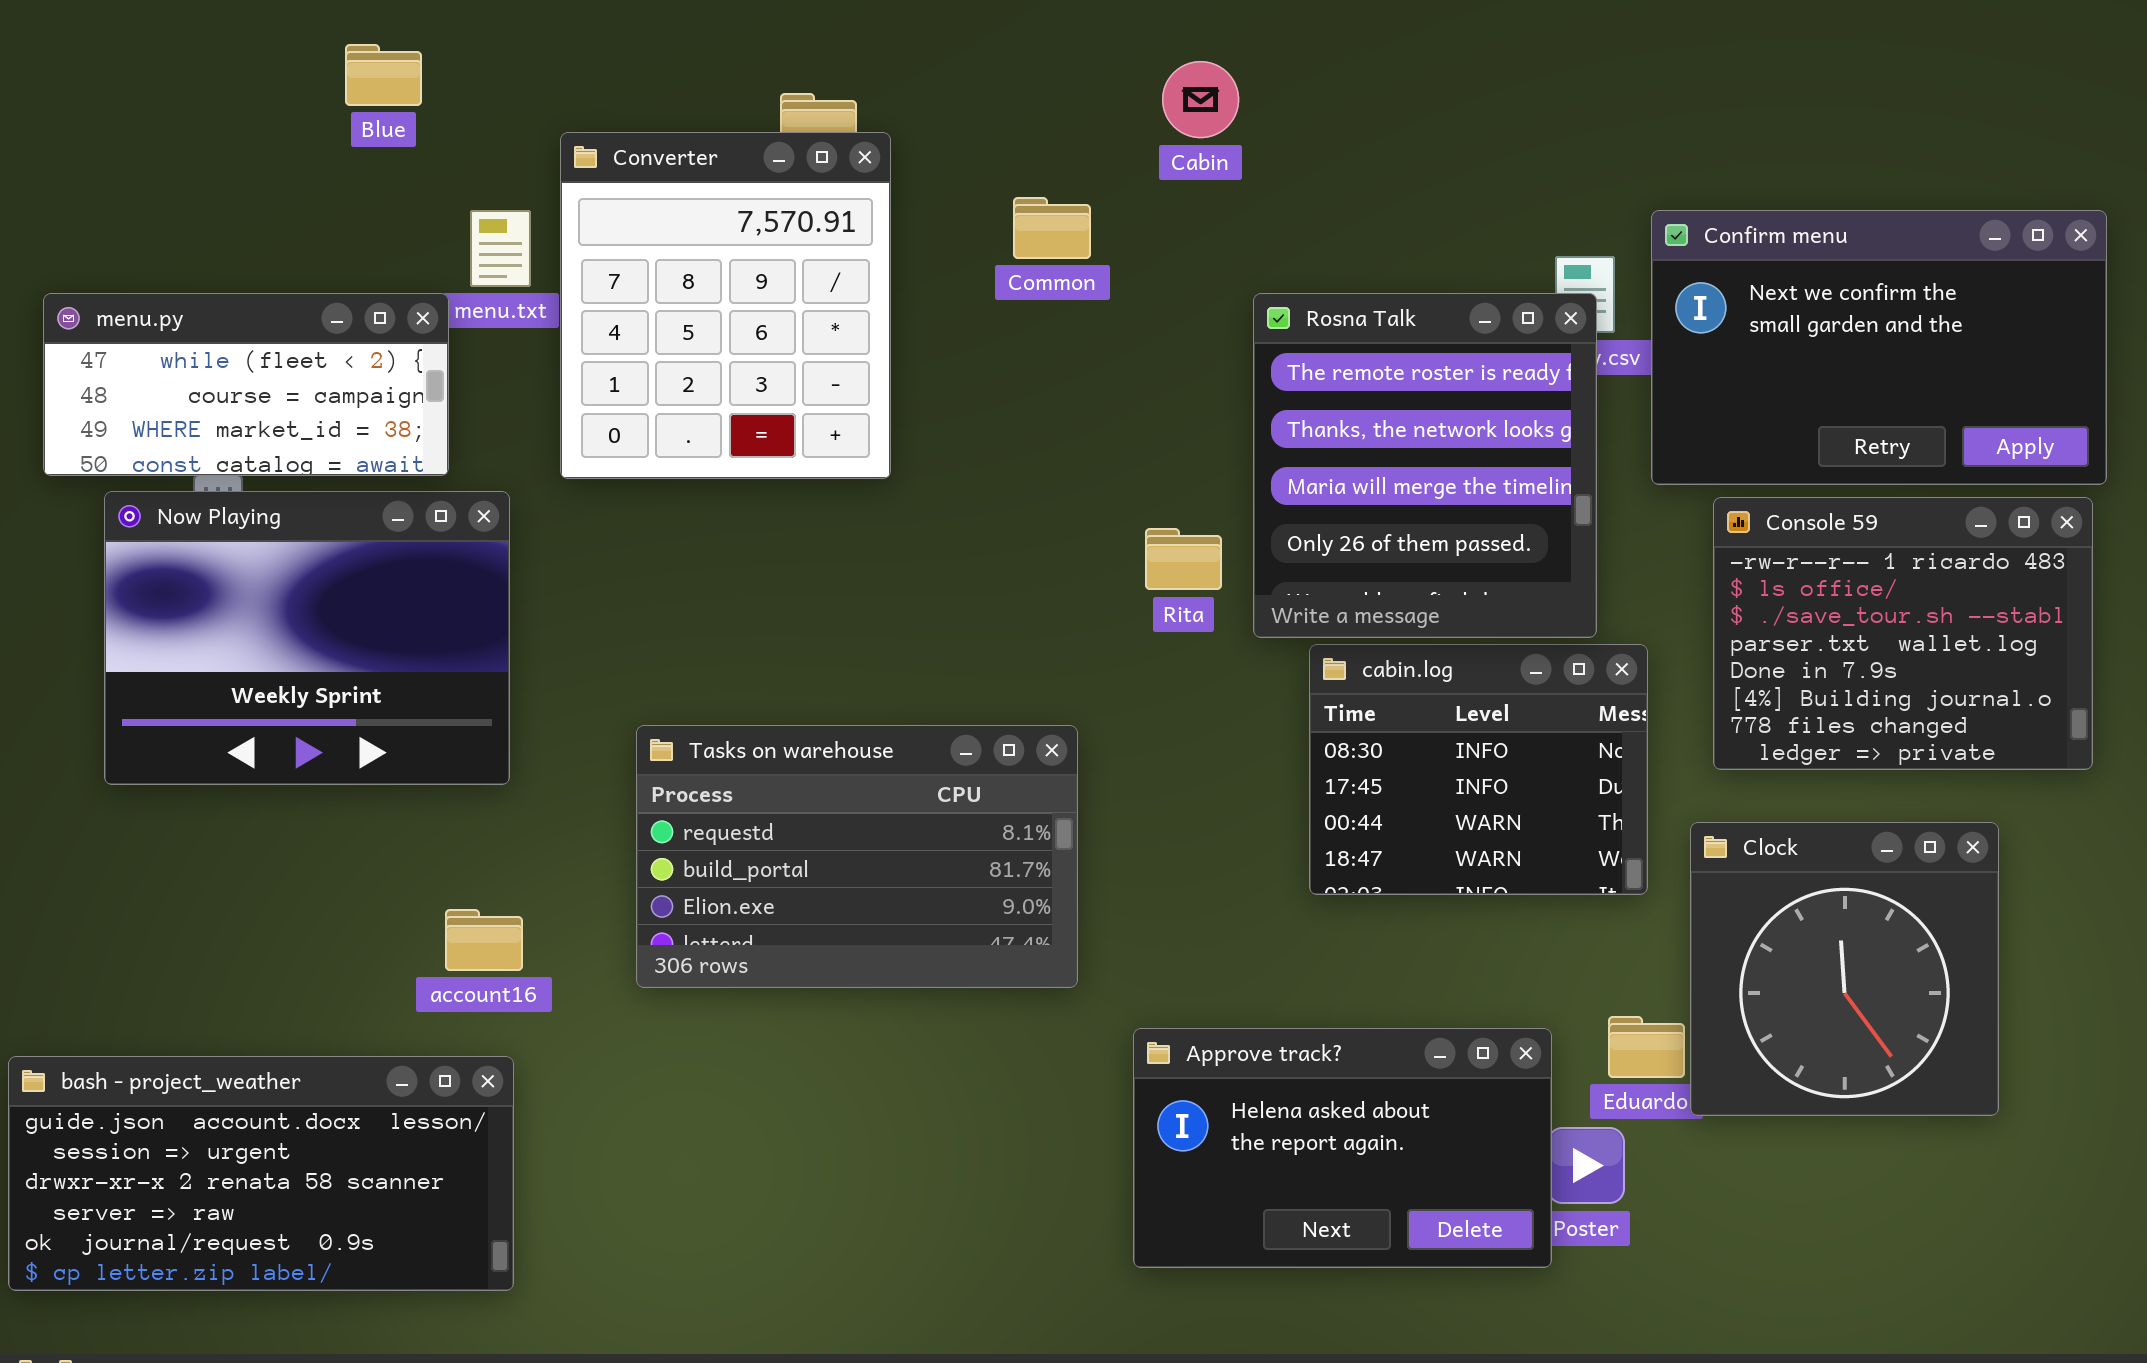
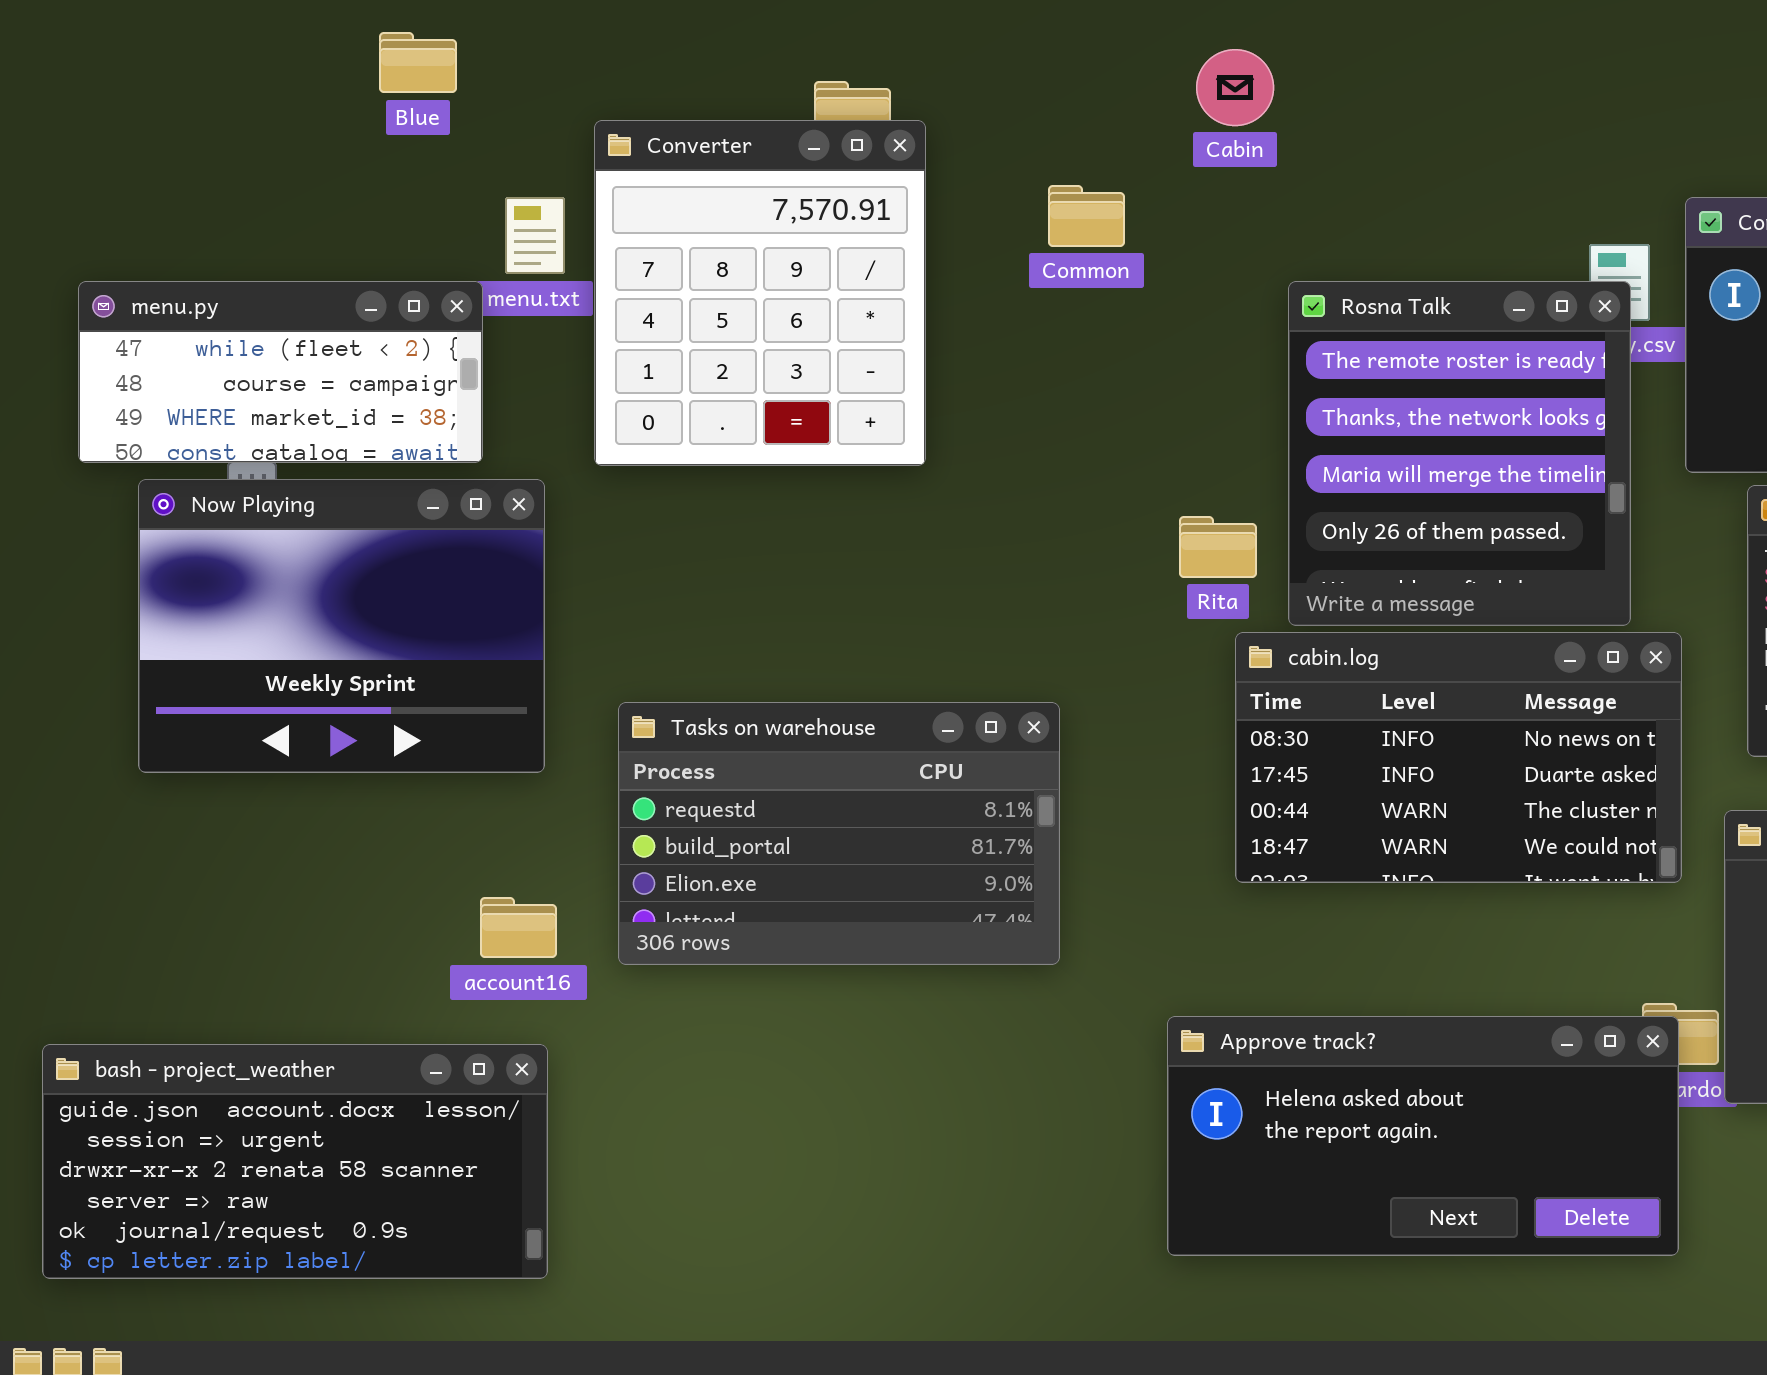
cabin.log: [1309,644,1648,895] -> [1235,632,1682,883], resized
Tasks on warehouse: [636,725,1078,988] -> [618,702,1060,965], moved
Approve track?: [1133,1028,1552,1268] -> [1167,1016,1679,1256], resized

